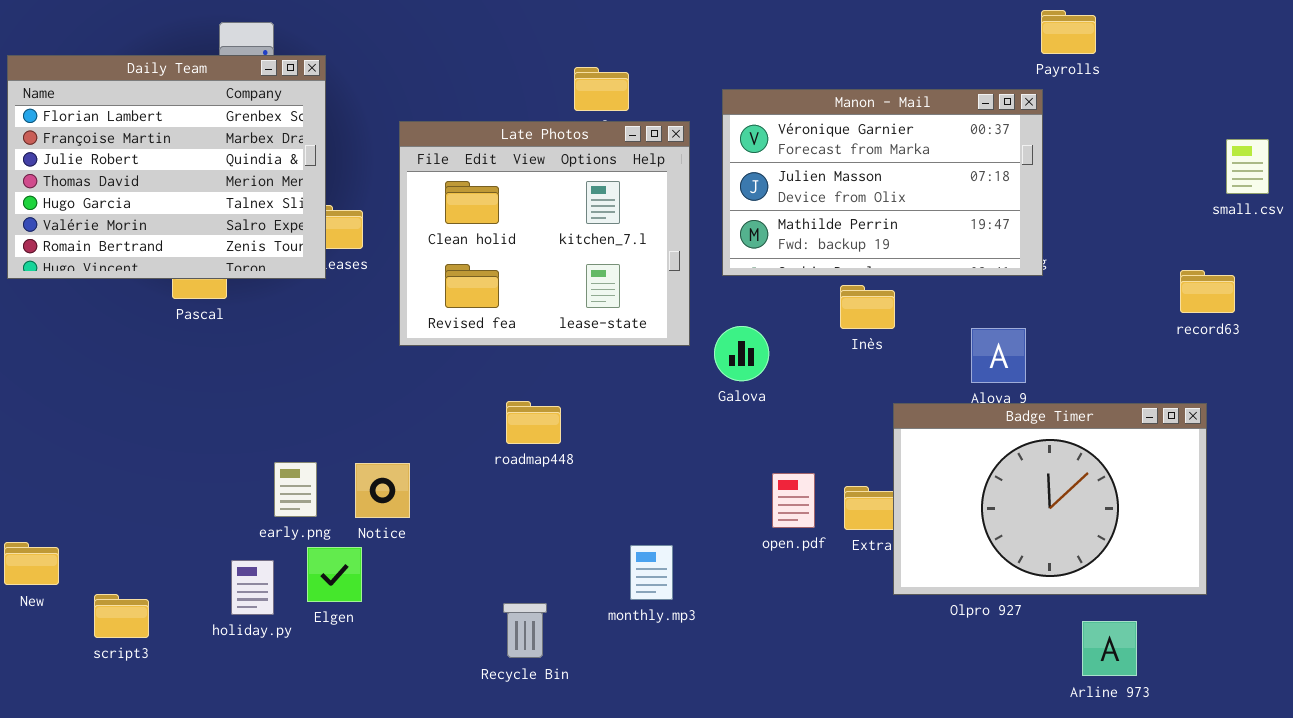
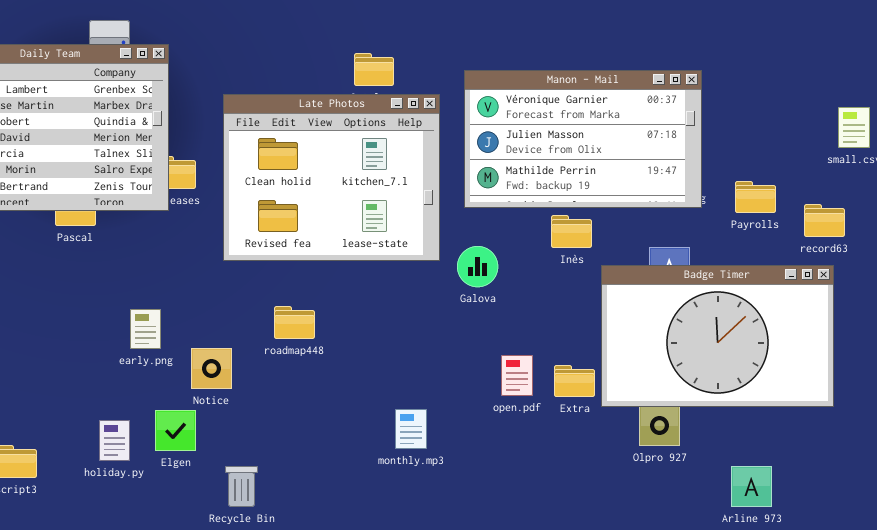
Payrolls: [1041,10,1096,54] -> [735,181,776,213], moved
roadmap448: [506,401,561,444] -> [274,306,315,339], moved
Badge Timer: [893,403,1207,595] -> [601,265,834,407], moved
early.png: [274,462,317,517] -> [130,309,161,349], moved
Recycle Bin: [503,603,547,658] -> [225,466,258,507], moved

